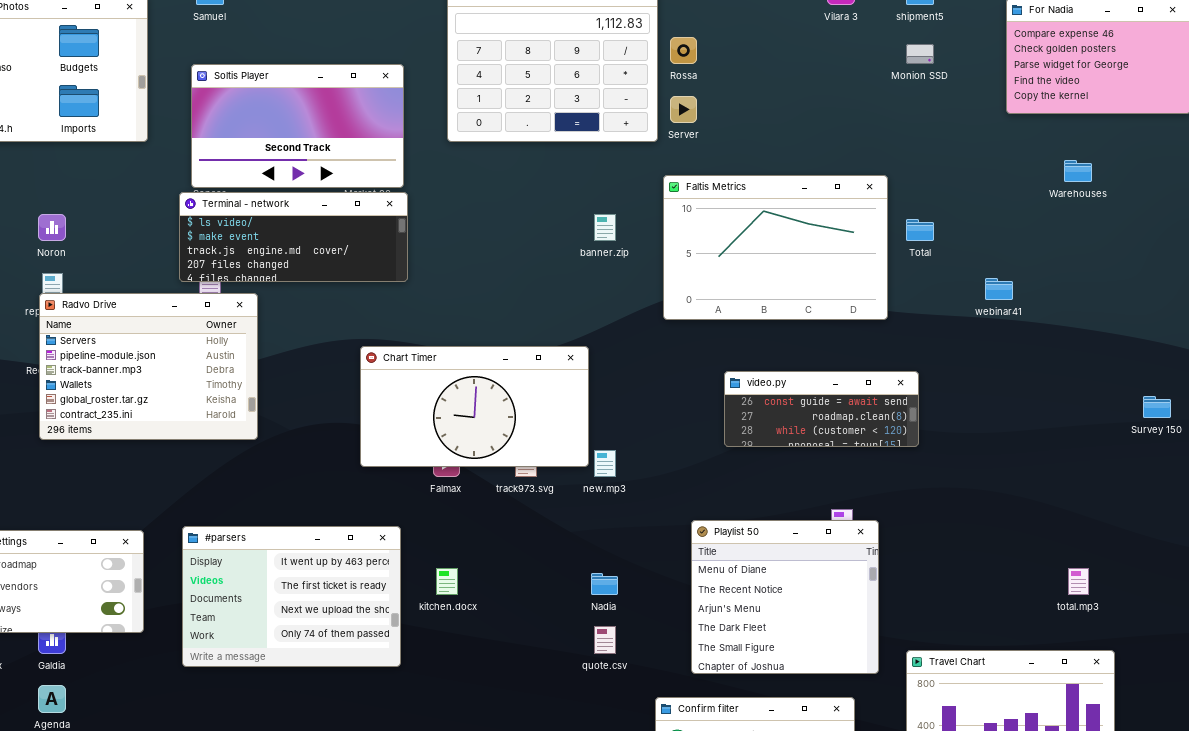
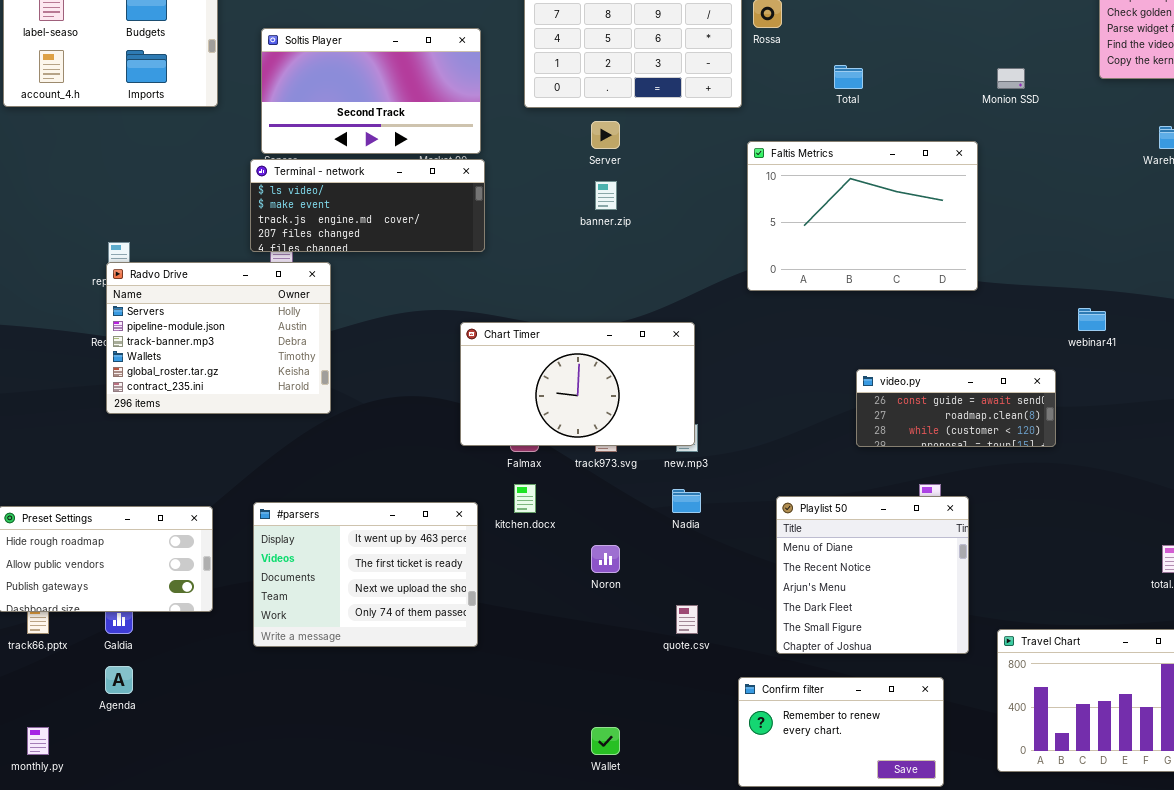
Monion SSD: [906,44,934,64] -> [997,68,1025,89], moved
Server: [670,96,697,123] -> [591,121,620,149], moved
Noron: [38,214,66,241] -> [591,545,620,573], moved
banner.zip: [594,214,616,241] -> [595,181,617,210], moved
Total: [906,219,934,241] -> [834,65,863,89], moved
webinar41: [985,278,1013,300] -> [1078,308,1106,331], moved
Chart Timer: [360,346,589,467] -> [460,322,695,446], moved
video.py: [724,371,919,447] -> [856,369,1056,447], moved
kitchen.docx: [436,568,458,595] -> [514,484,536,513], moved
Nadia: [591,573,618,595] -> [672,489,701,513], moved

